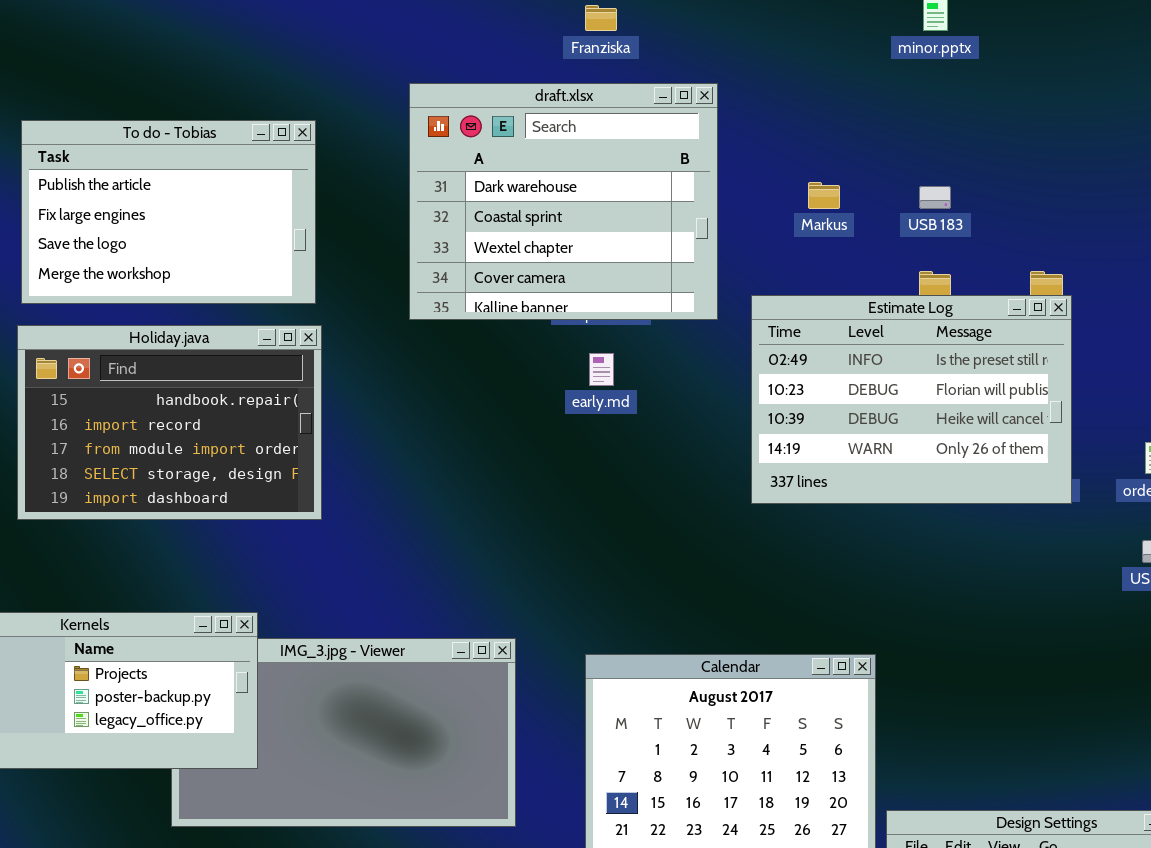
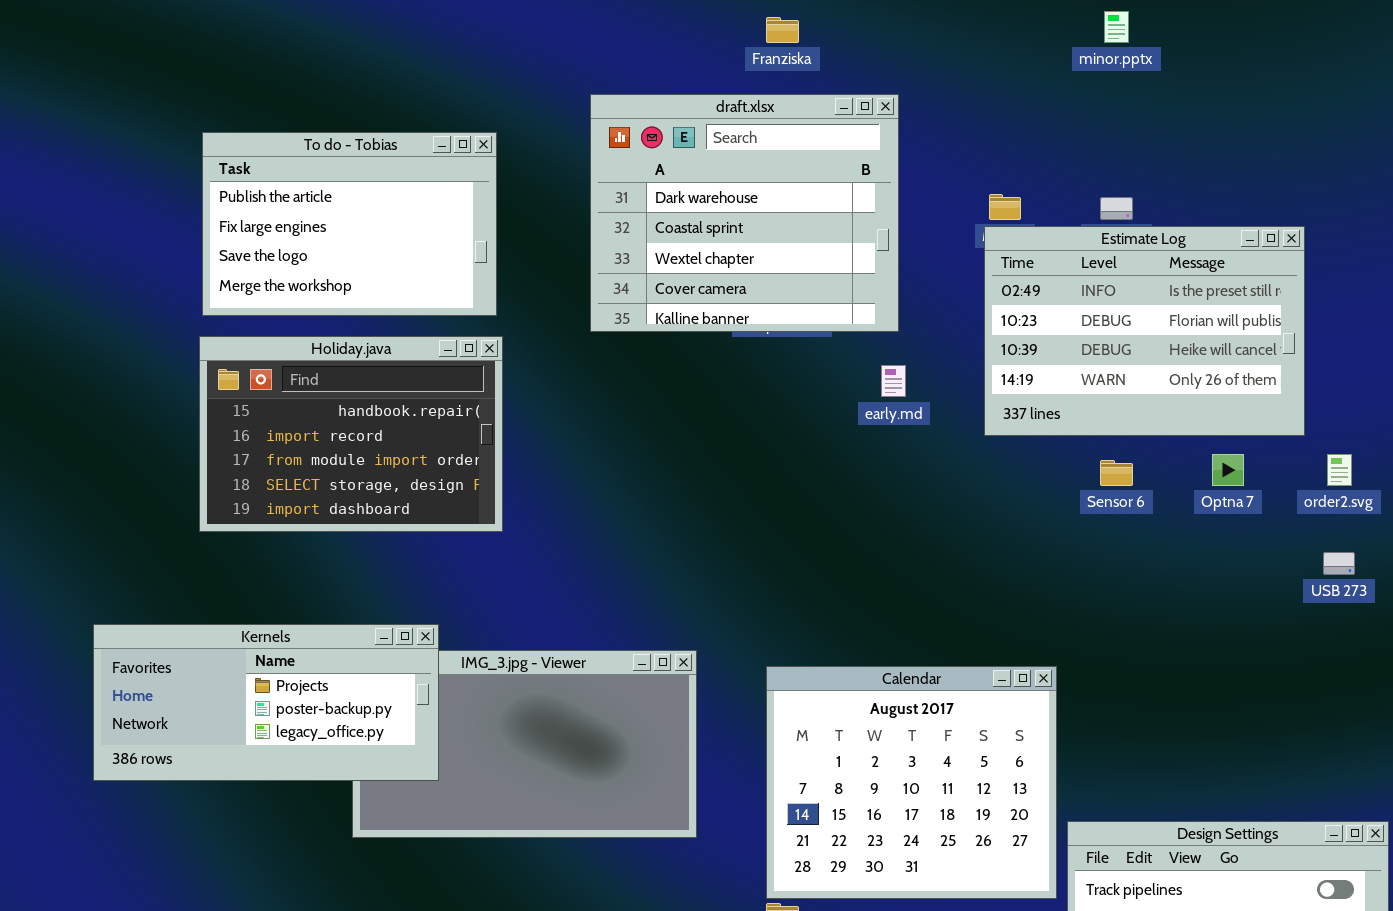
Estimate Log: [751,295,1072,504] -> [984,226,1305,436], moved
early.md: [589,353,614,386] -> [881,365,906,397], moved

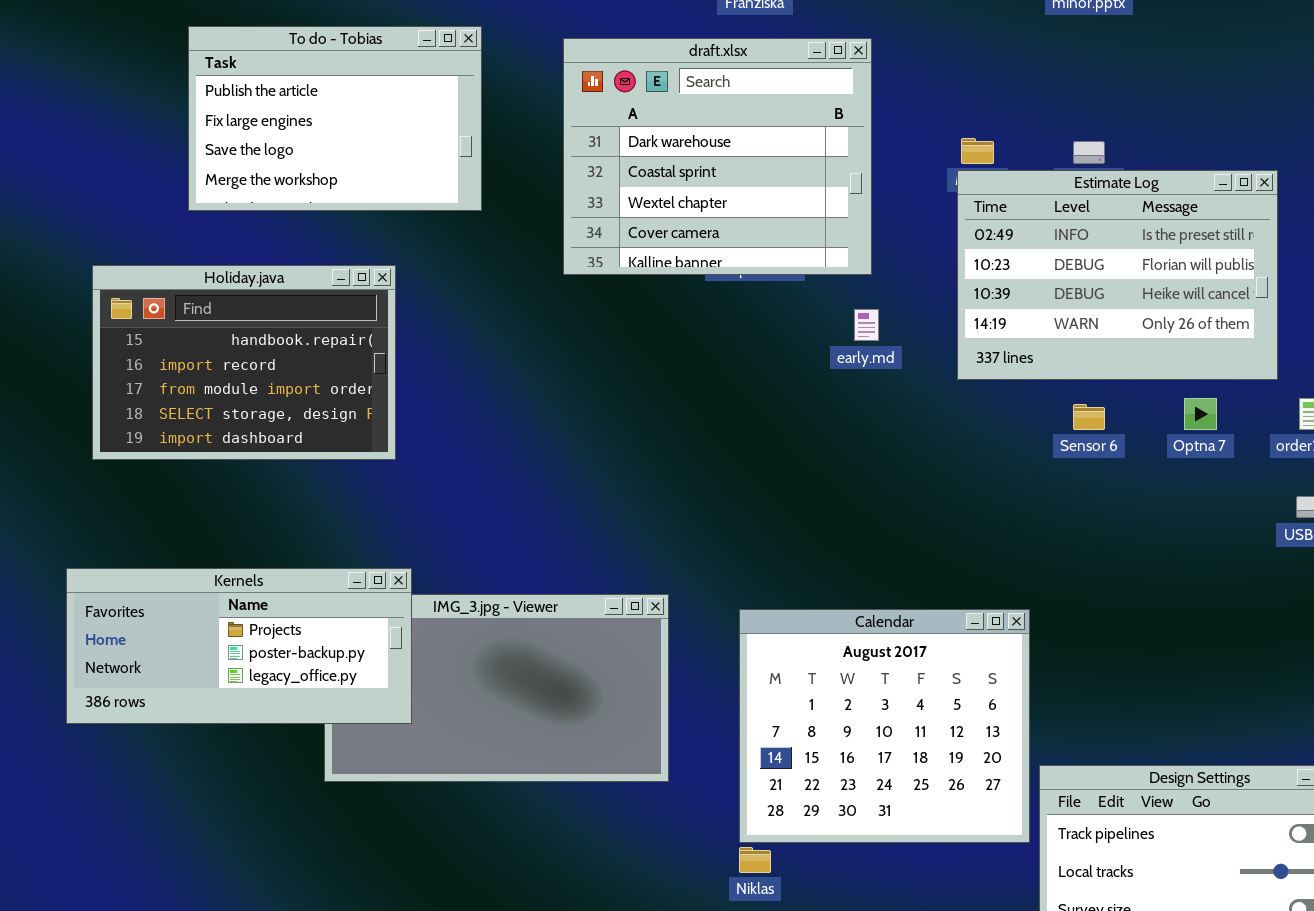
To do - Tobias: [202,132,497,316] -> [188,26,482,211], moved
Holiday.java: [199,336,503,532] -> [92,265,396,460], moved

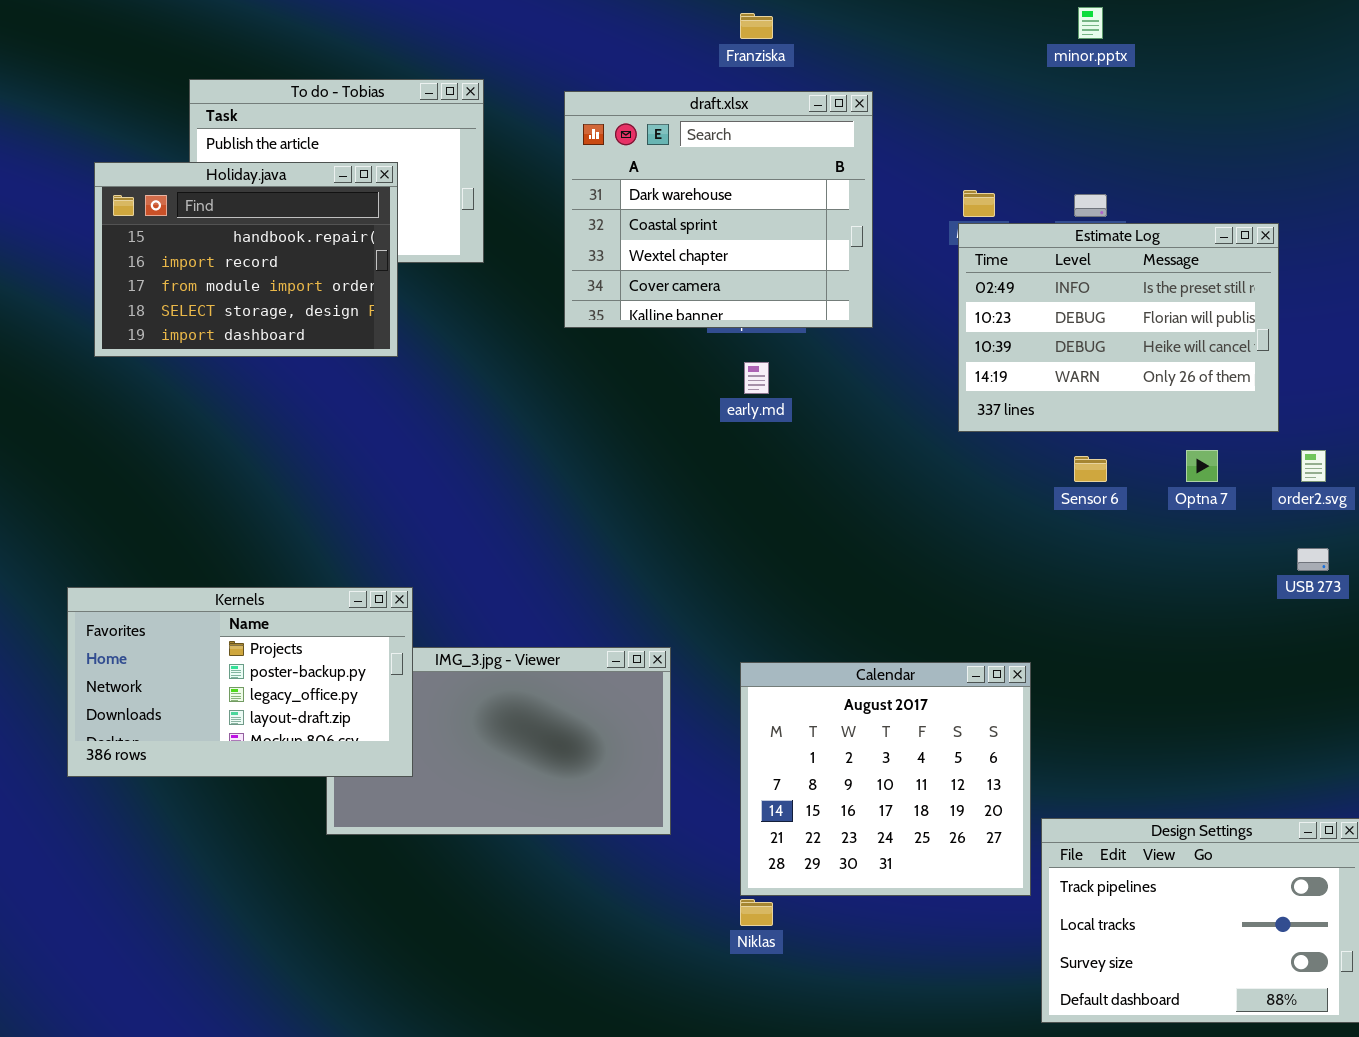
Holiday.java: [92,265,396,460] -> [94,162,398,357], moved
early.md: [854,309,879,341] -> [744,362,769,394], moved
Kernels: [66,568,412,724] -> [67,587,413,777], resized

